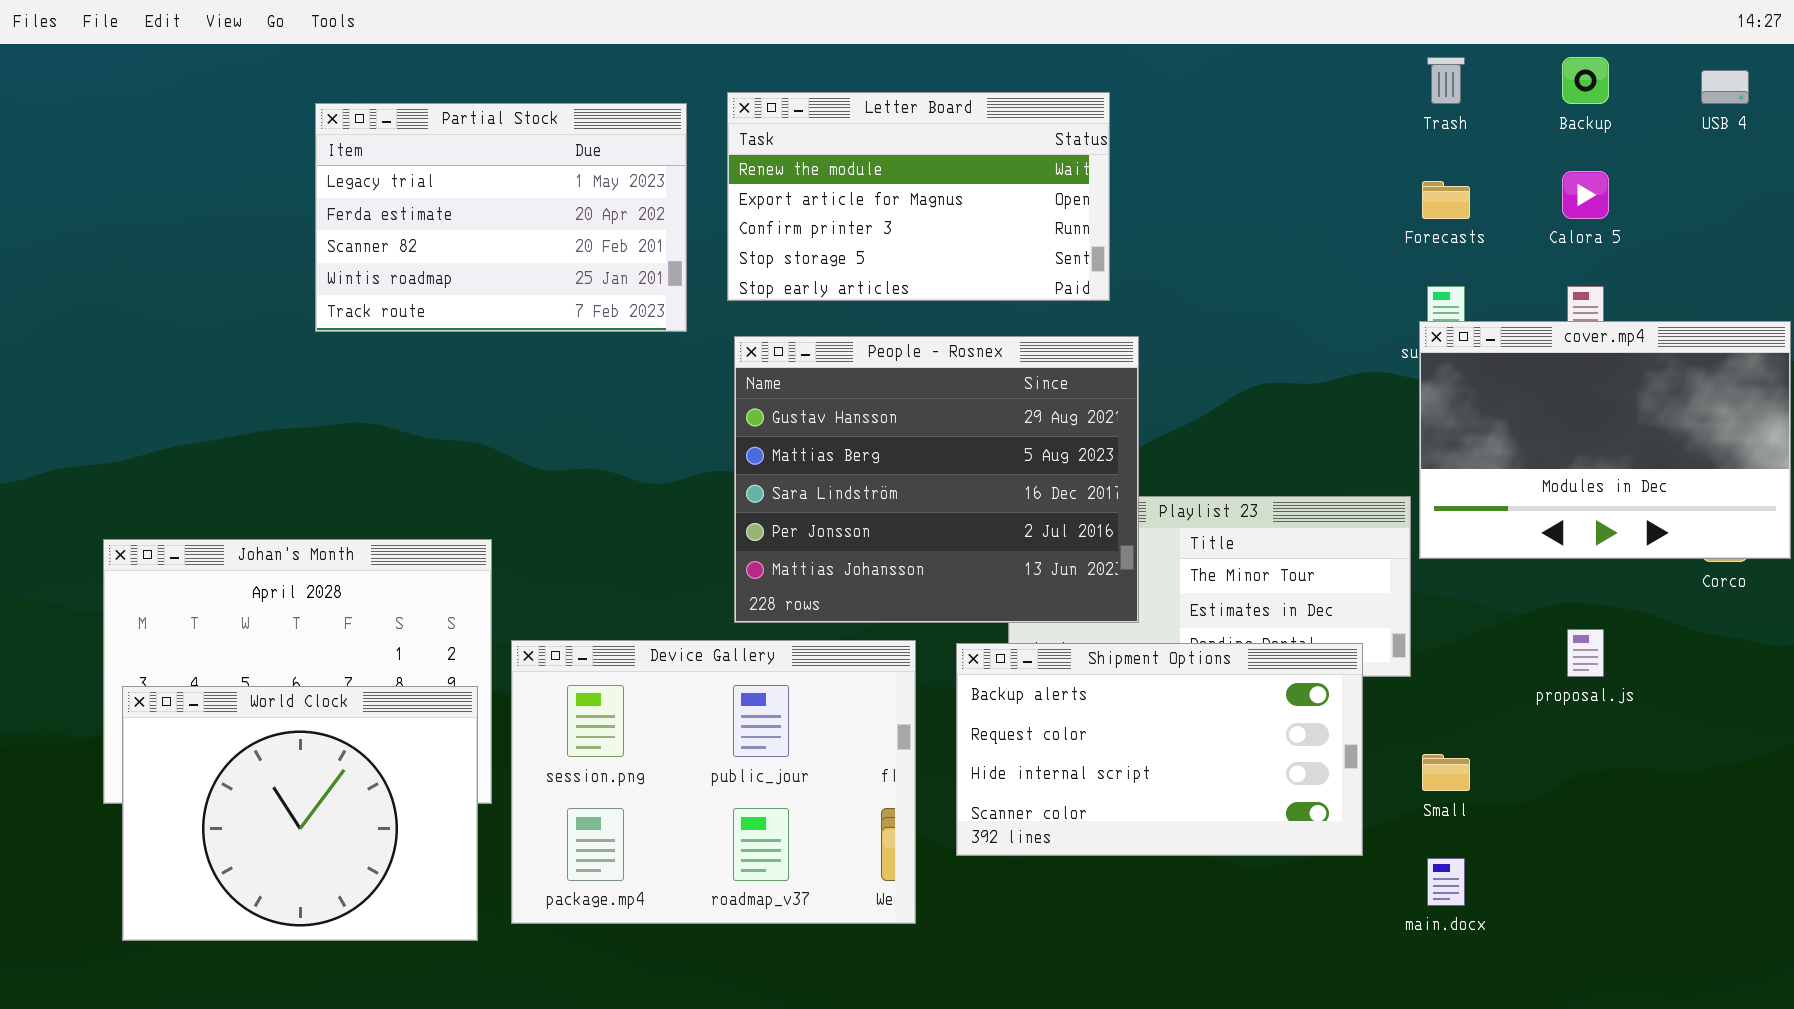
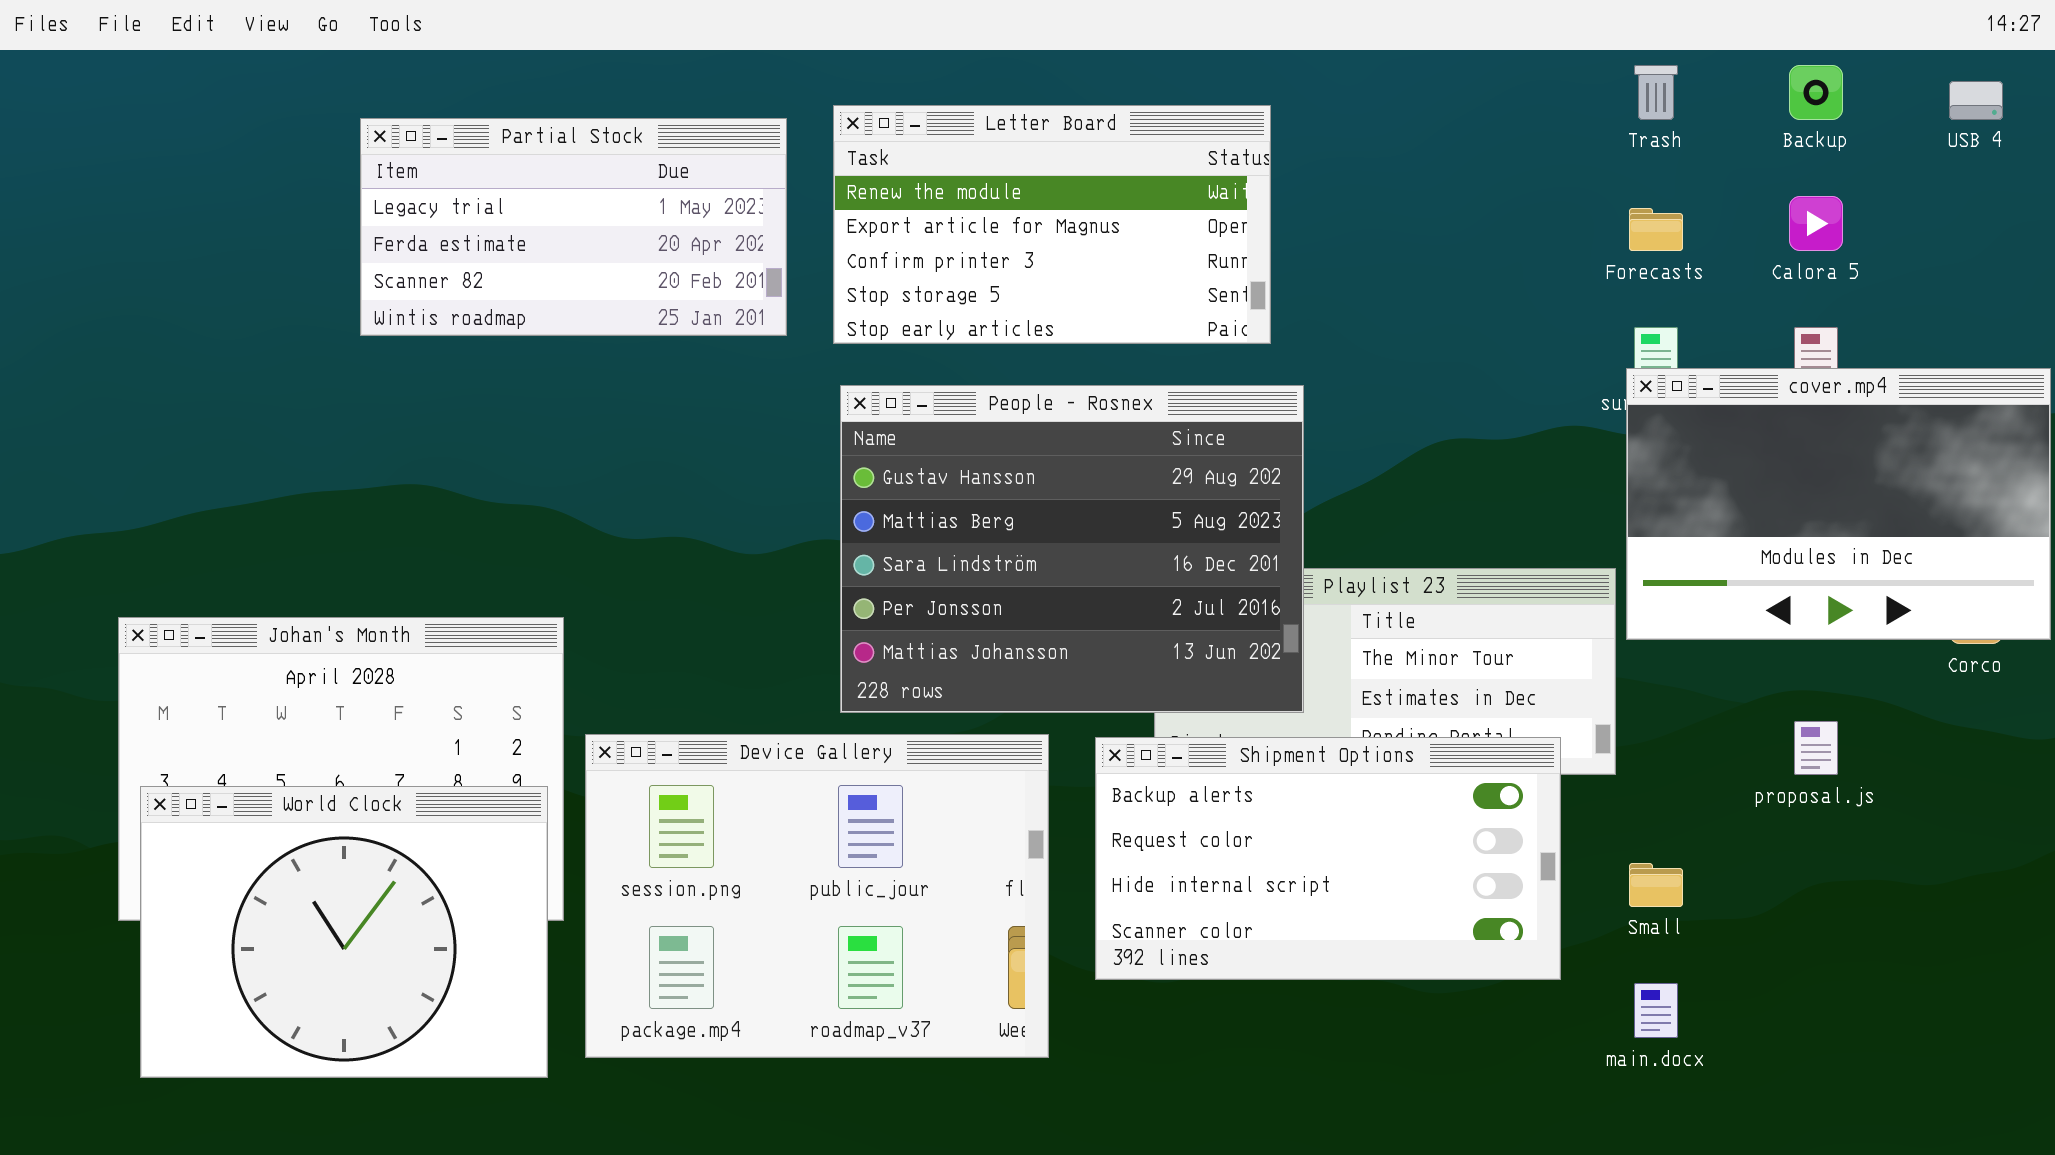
Partial Stock: [315,103,687,332] -> [360,118,787,336], resized

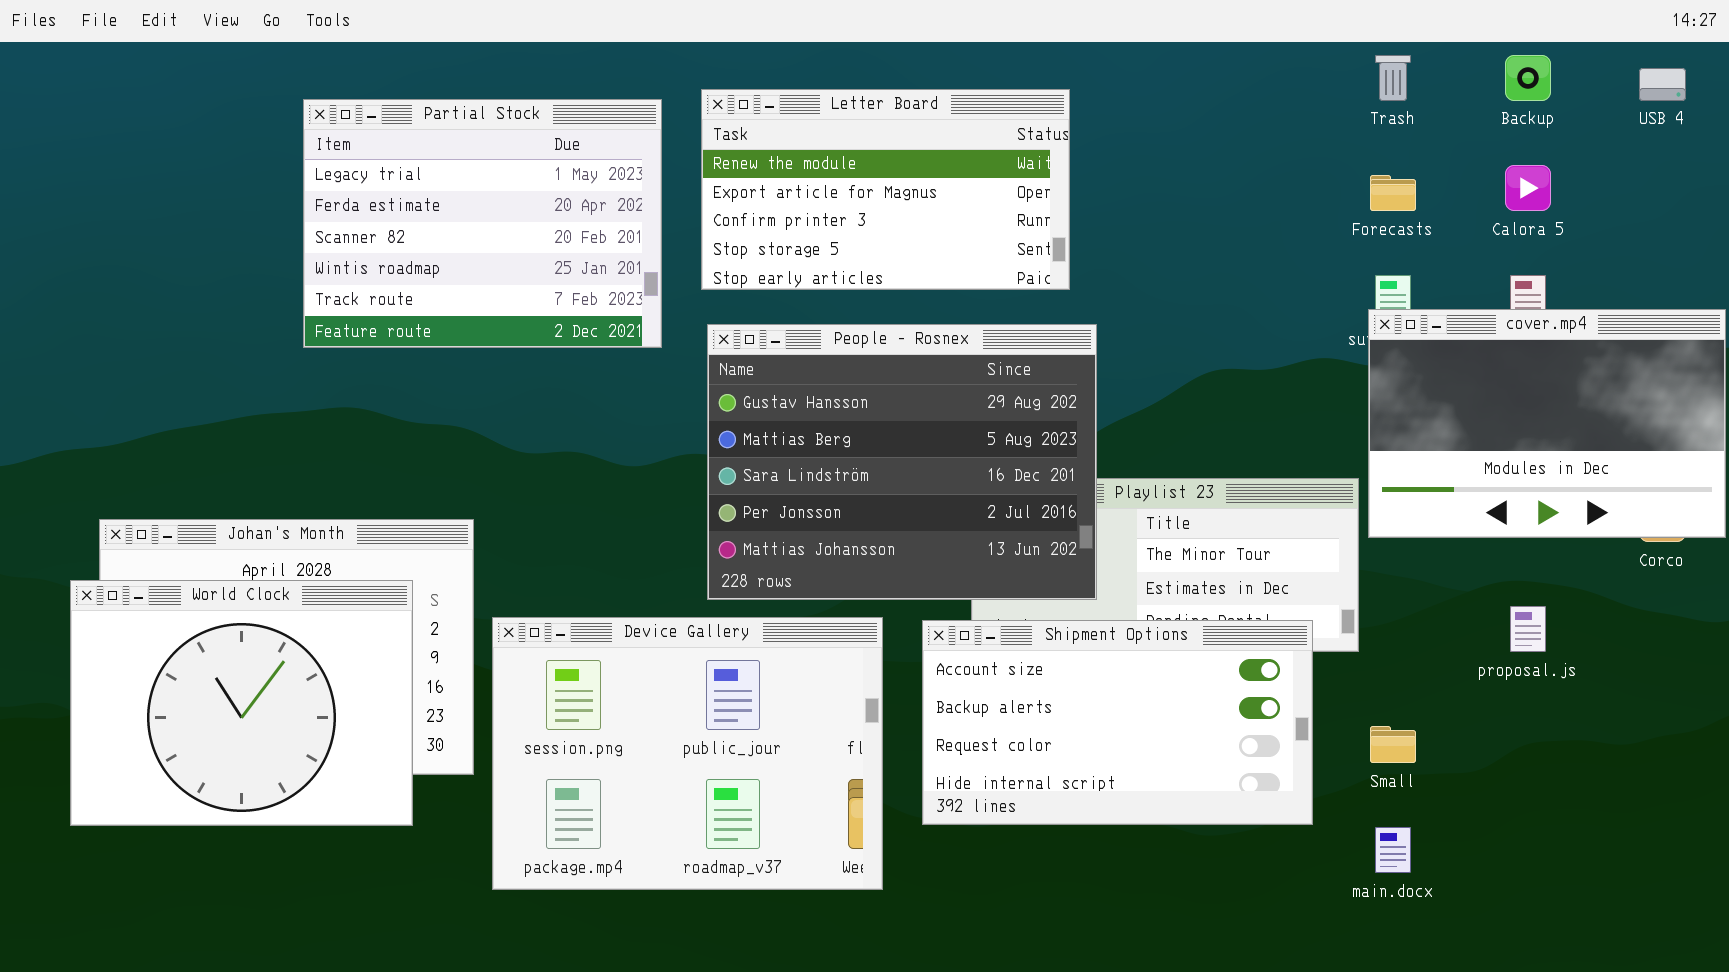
Partial Stock: [360,118,787,336] -> [303,99,662,348], resized
Shipment Options: [1095,737,1561,980] -> [922,620,1313,825], scrolled up 1 row
World Clock: [140,786,548,1078] -> [70,580,413,826], moved

